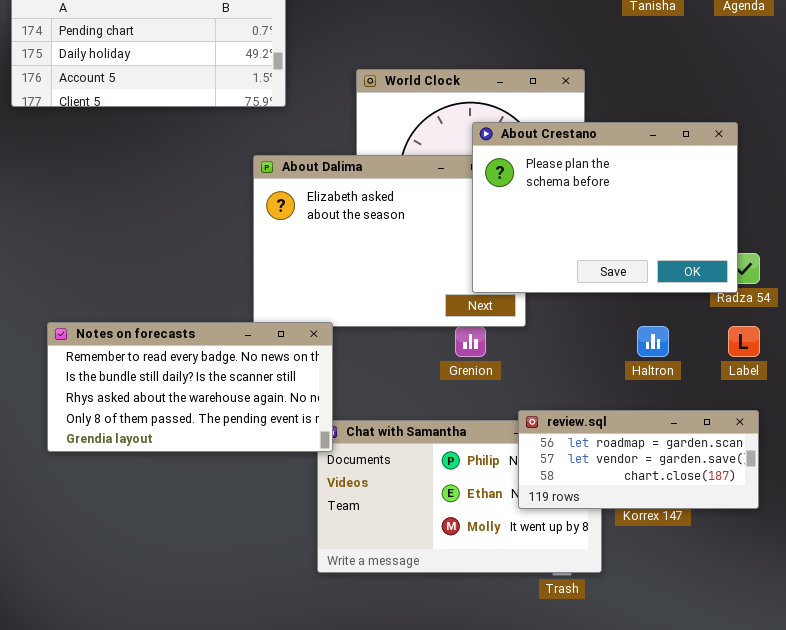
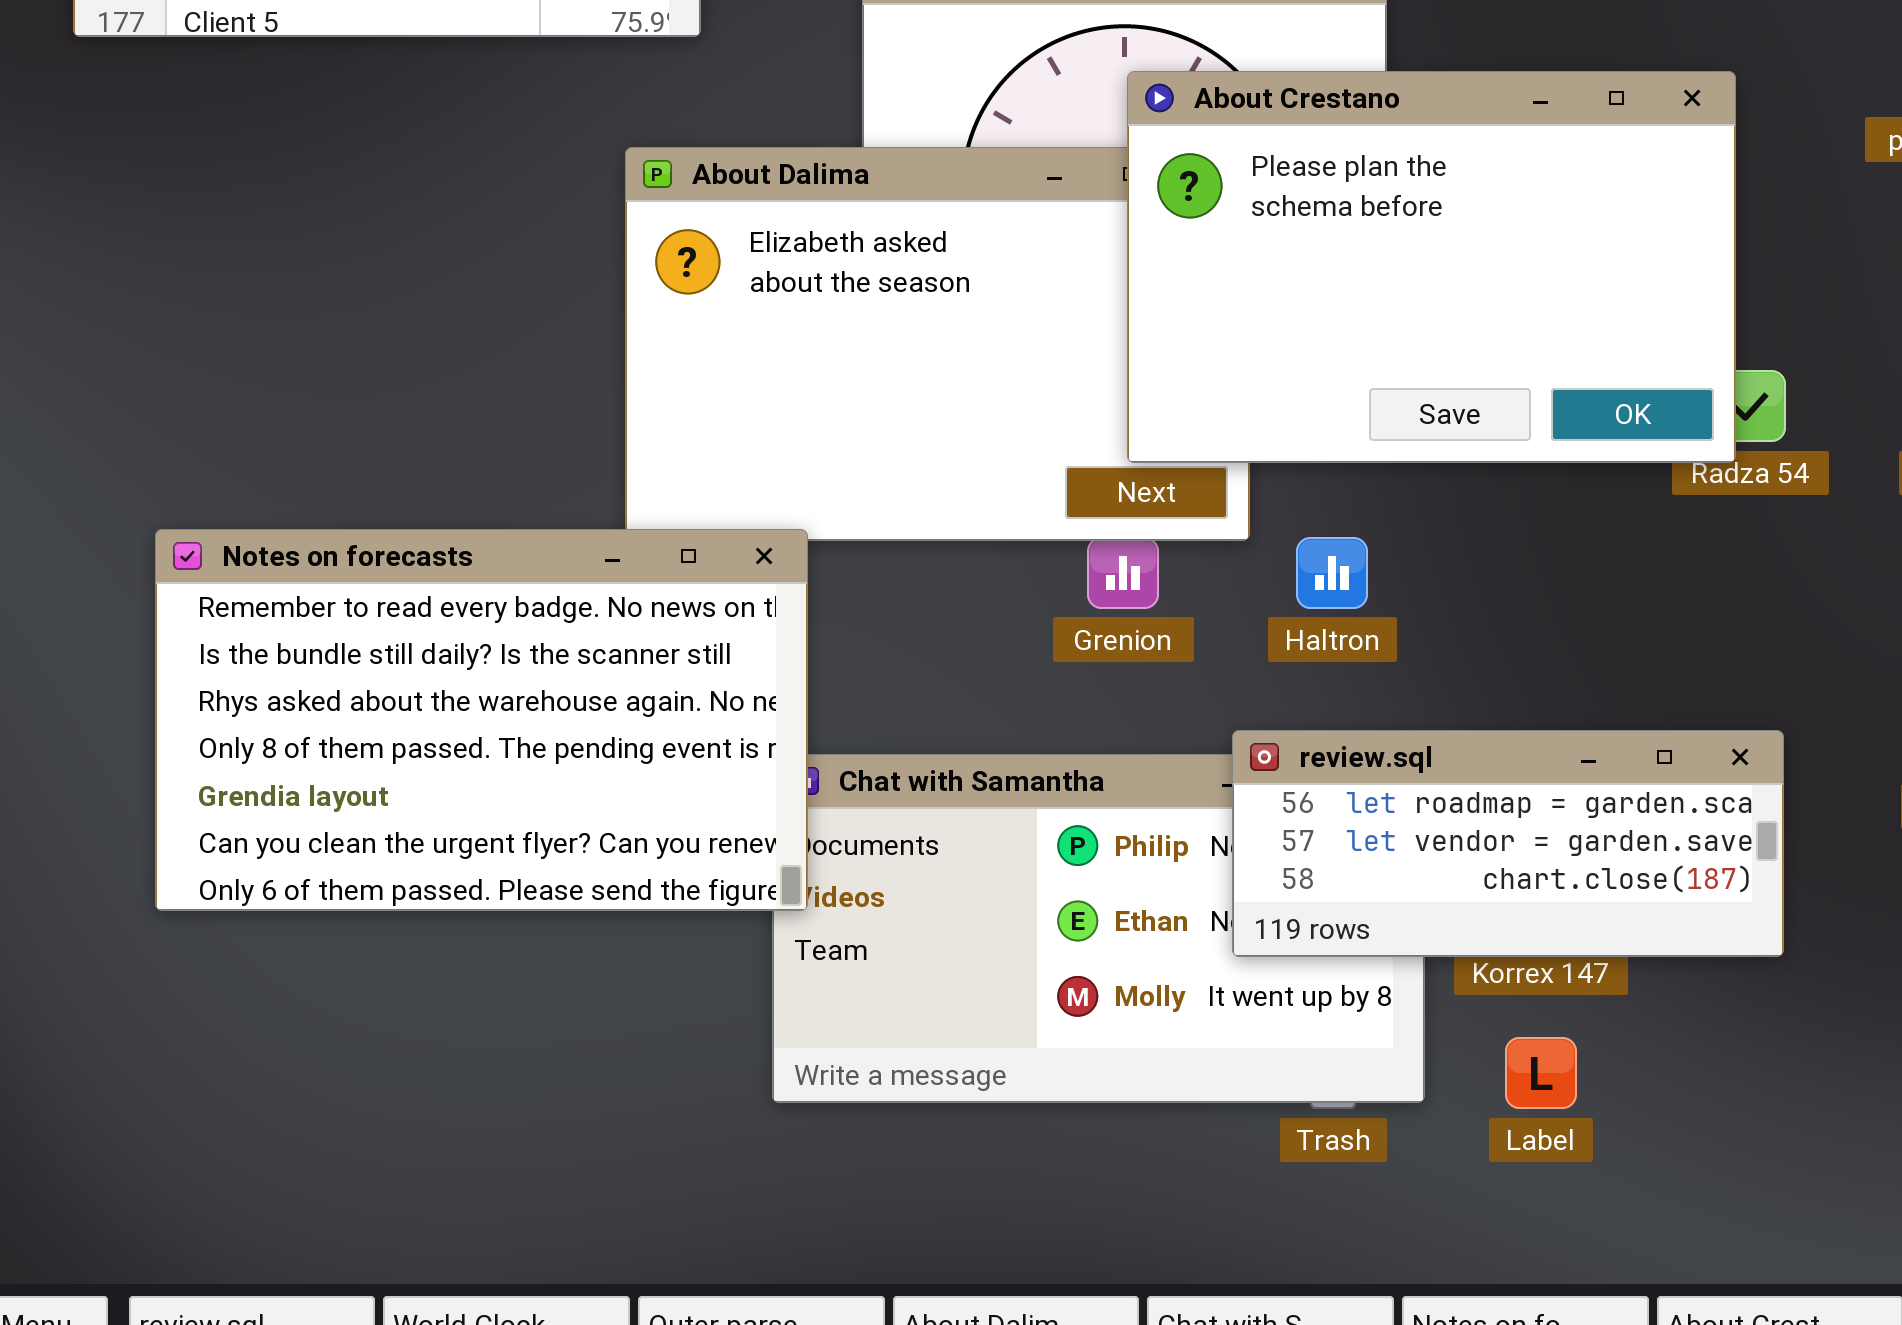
Notes on forecasts: [47,322,333,452] -> [155,529,808,911], resized
Haltron: [637,326,669,357] -> [1296,537,1368,609], moved
Label: [728,326,760,357] -> [1505,1037,1577,1109], moved

